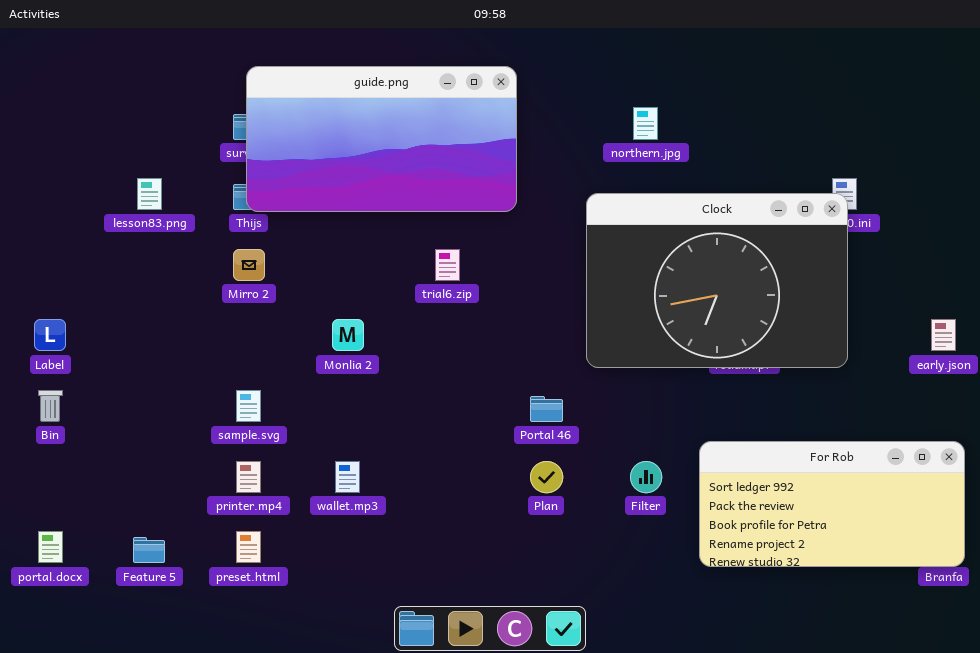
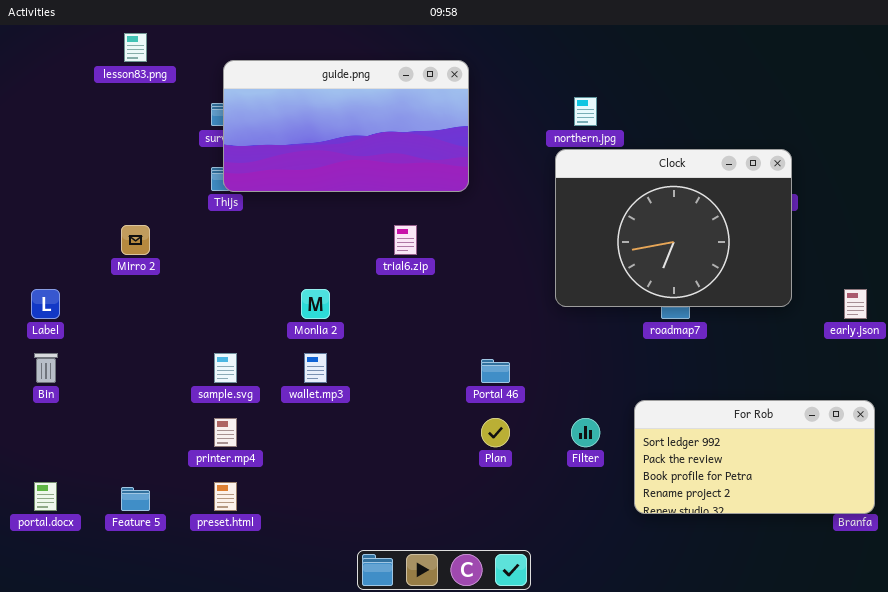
lesson83.png: [137,178,162,210] -> [124,33,147,62], moved
Clock: [586,193,848,368] -> [555,149,792,307], moved
Mirro 2: [233,249,265,281] -> [121,225,150,255], moved
wallet.mp3: [335,461,360,493] -> [304,353,327,383], moved

